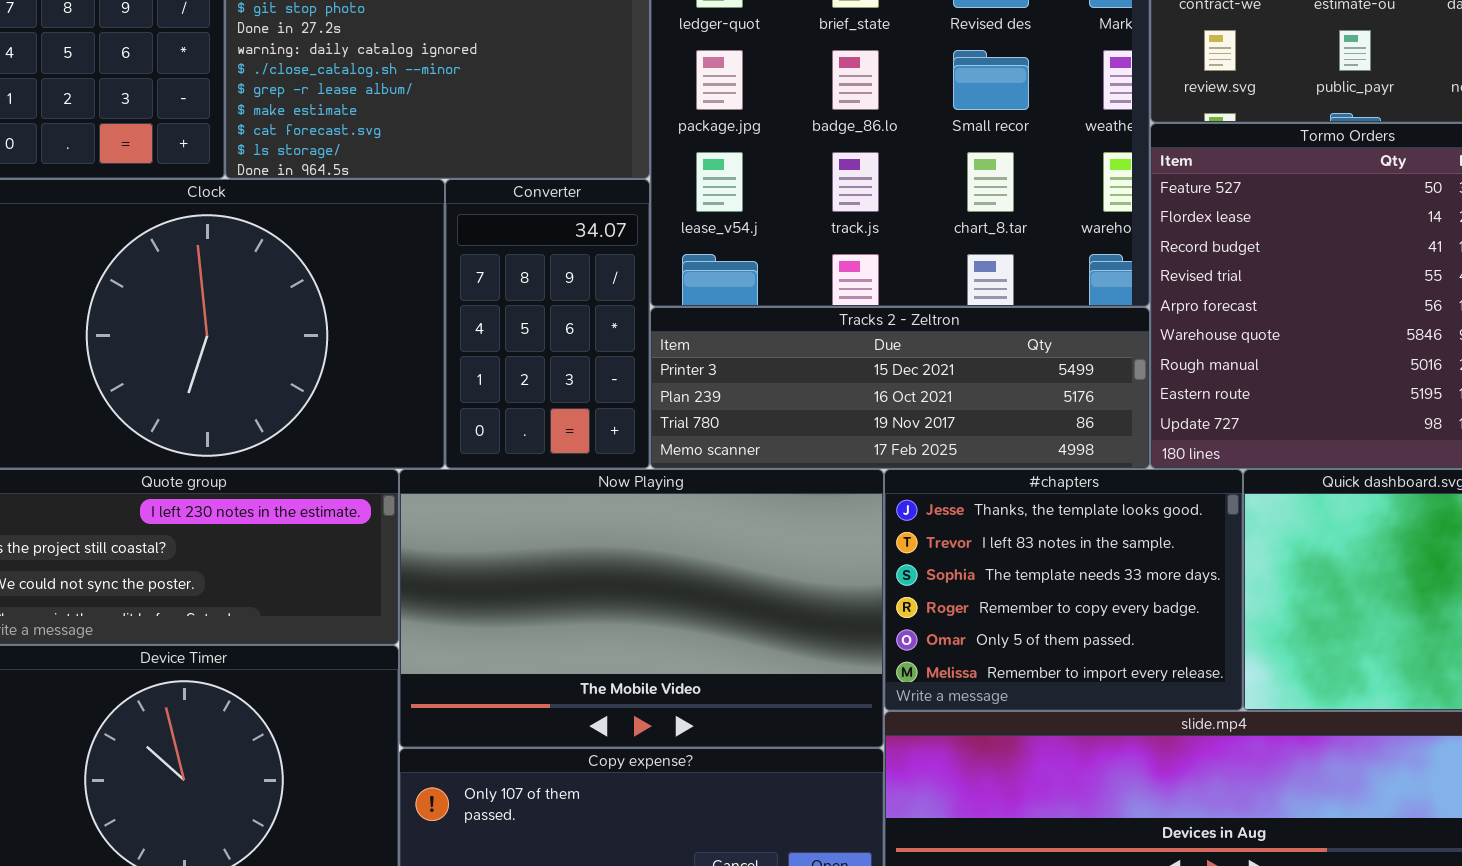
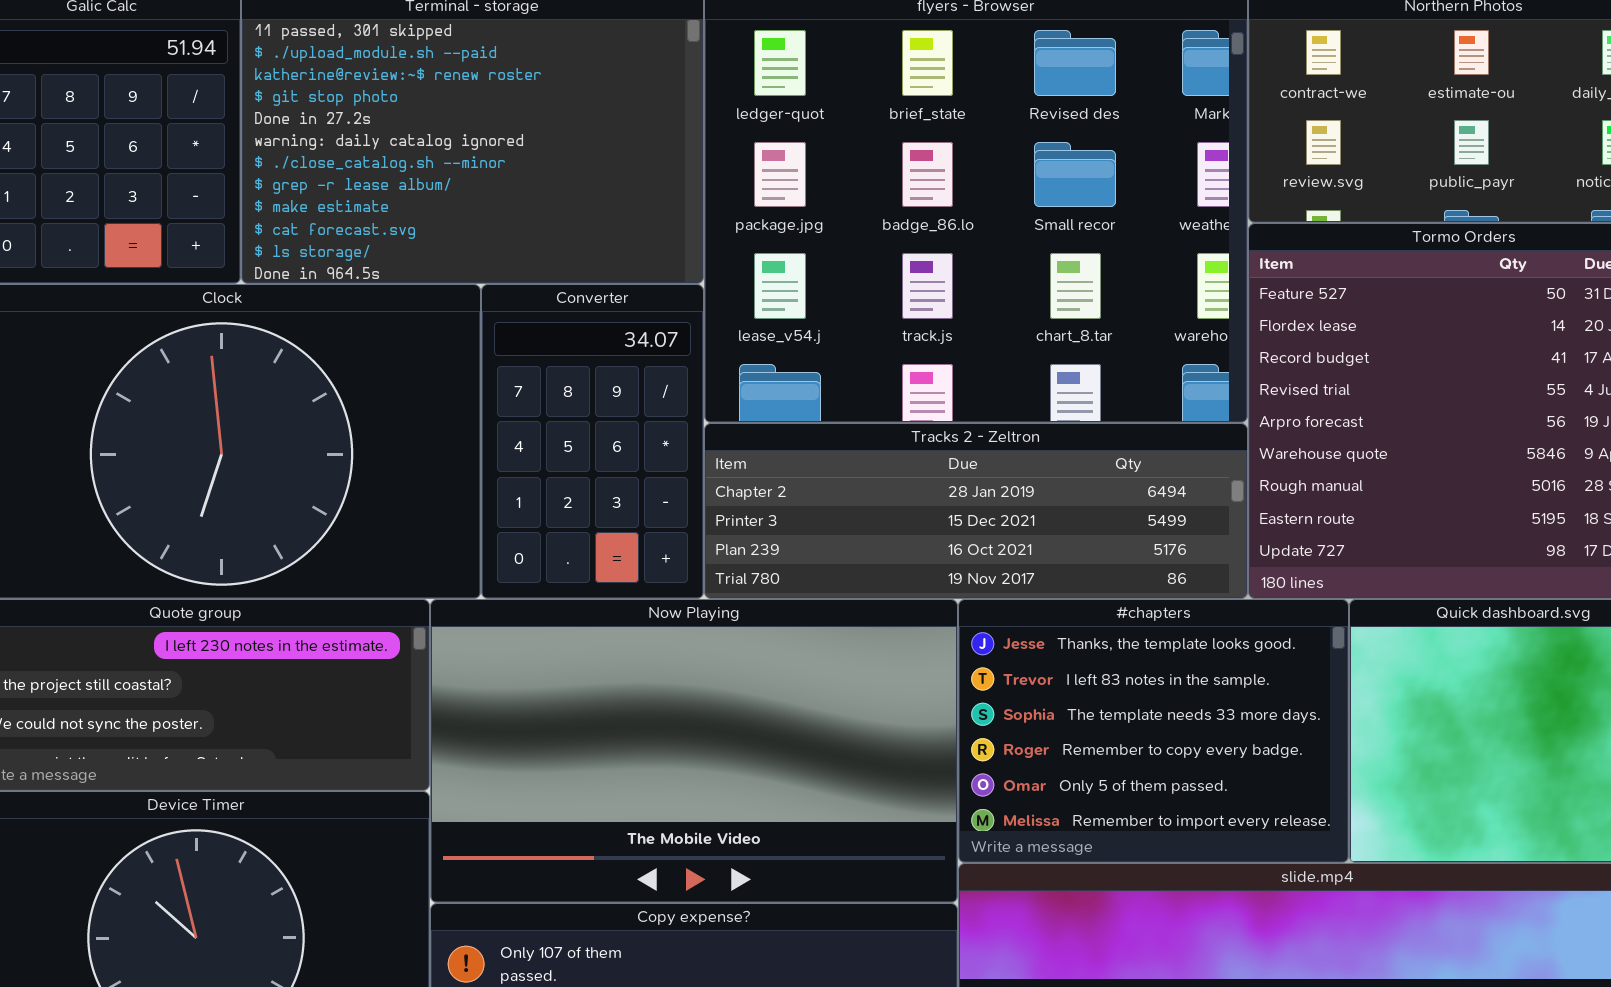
Tracks 2 - Zeltron: [650,307,1150,469] -> [704,423,1248,599], scrolled up 1 row

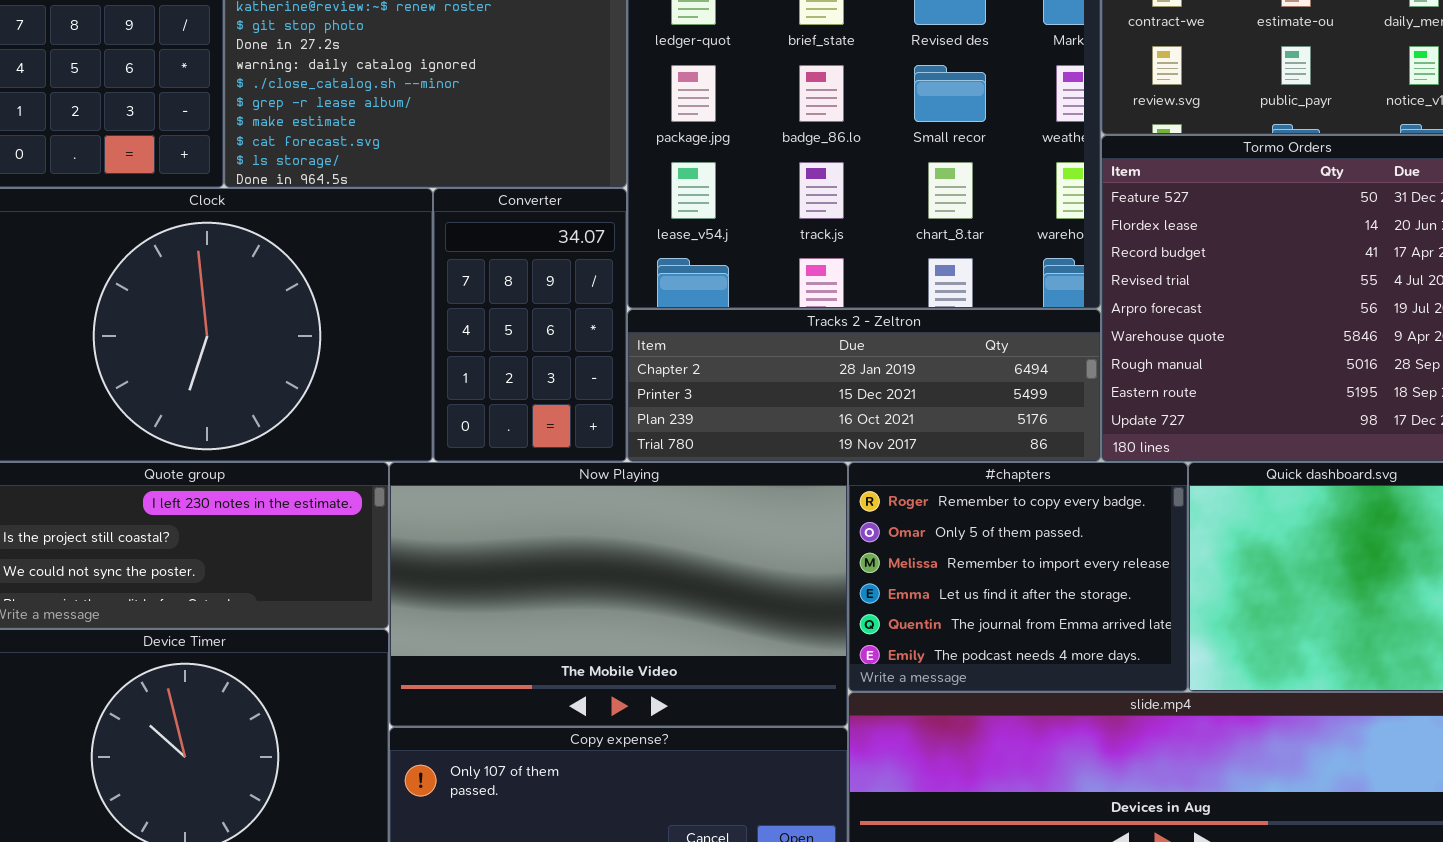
#chapters: [958,599,1349,863] -> [848,462,1188,692], scrolled down 3 rows

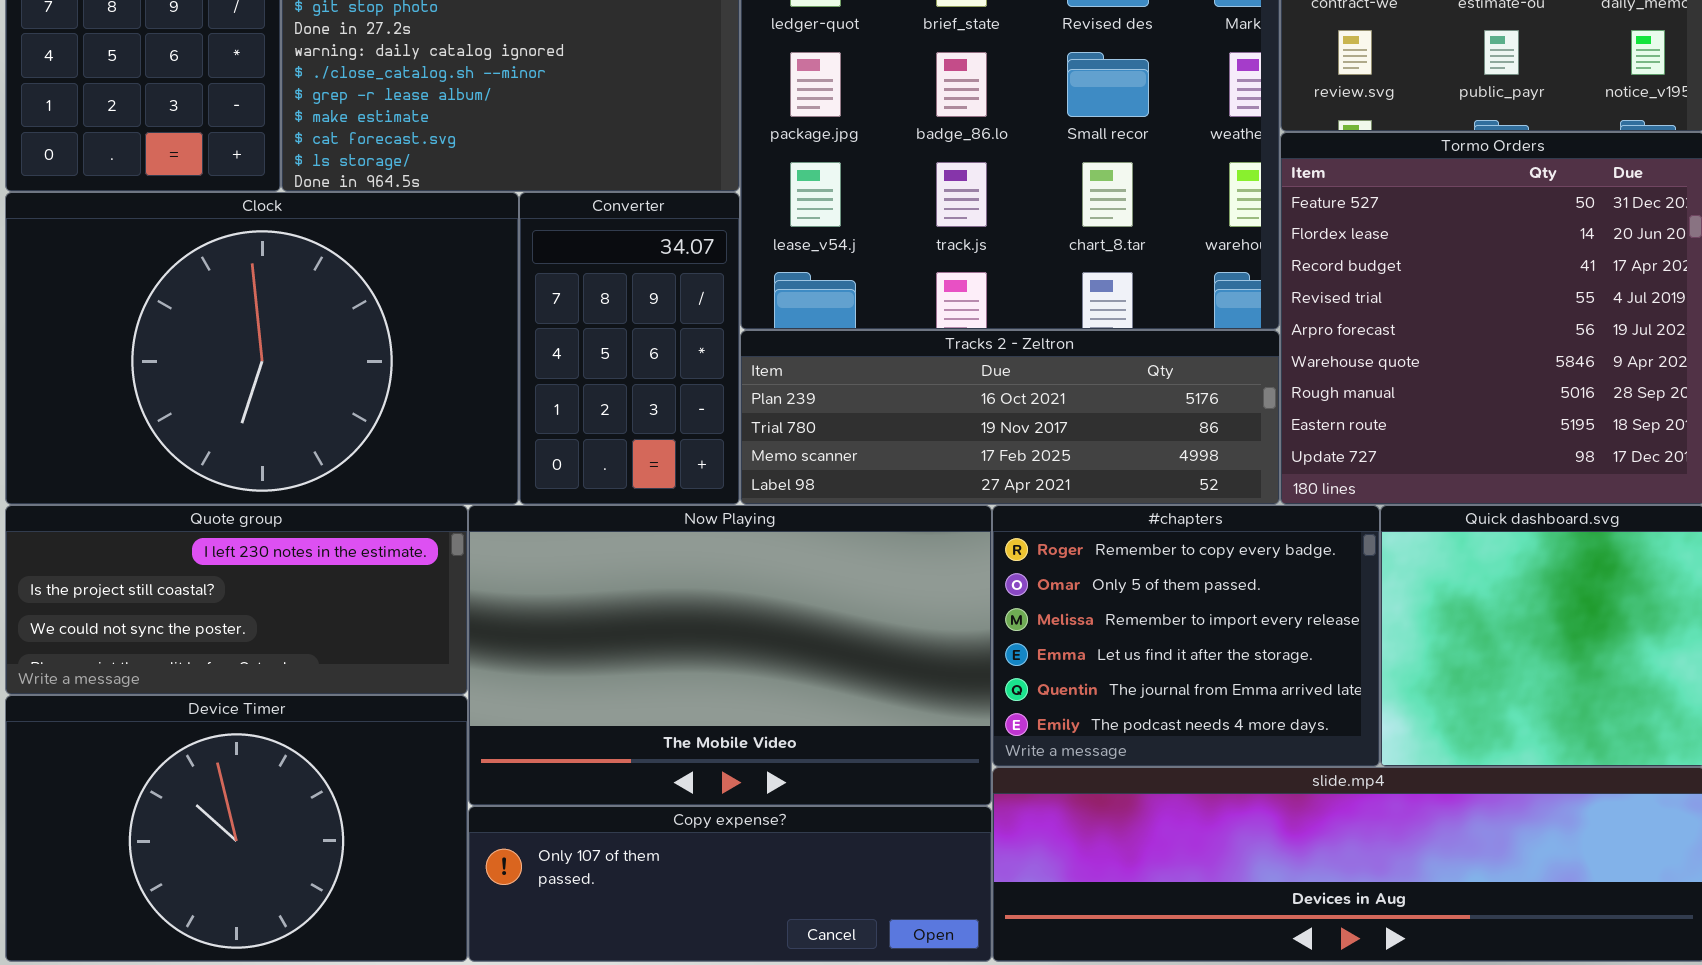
Tracks 2 - Zeltron: [627,309,1101,462] -> [740,330,1280,505], scrolled down 2 rows

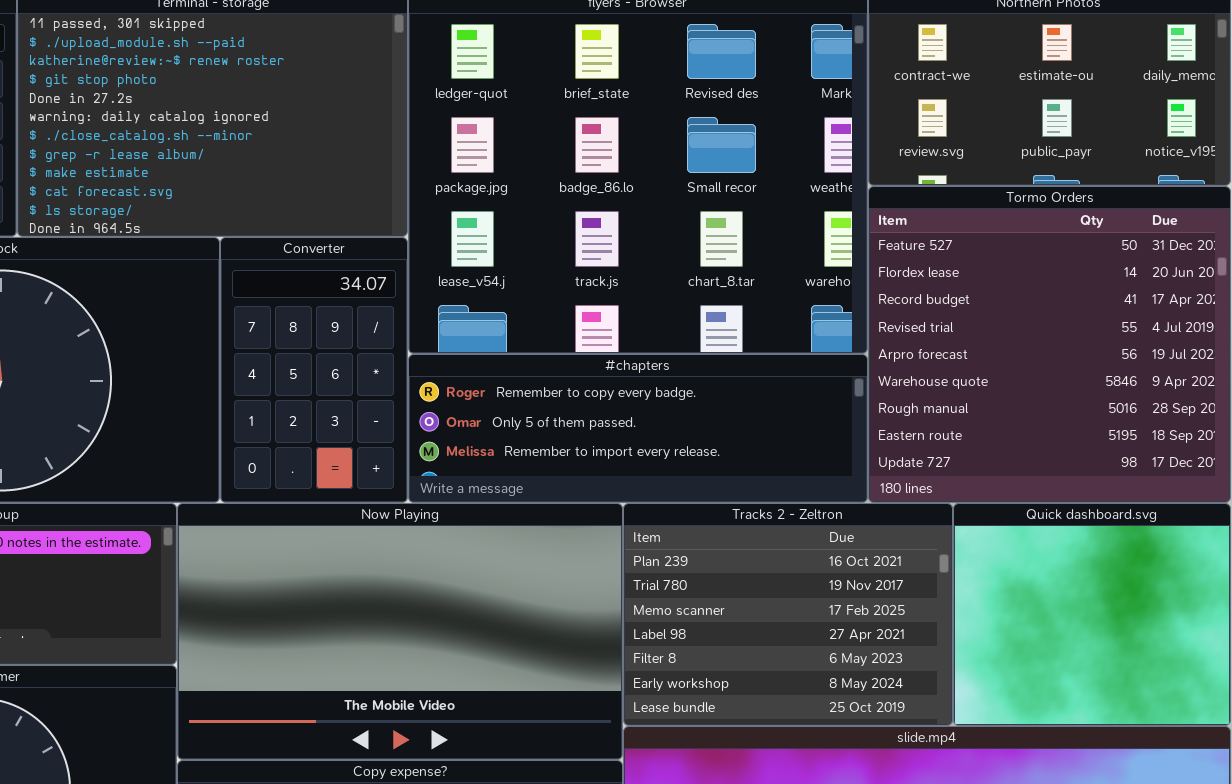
Tracks 2 - Zeltron: [740,330,1280,505] -> [623,503,953,726], moved, resized
#chapters: [992,505,1380,767] -> [408,354,868,503], moved, resized

